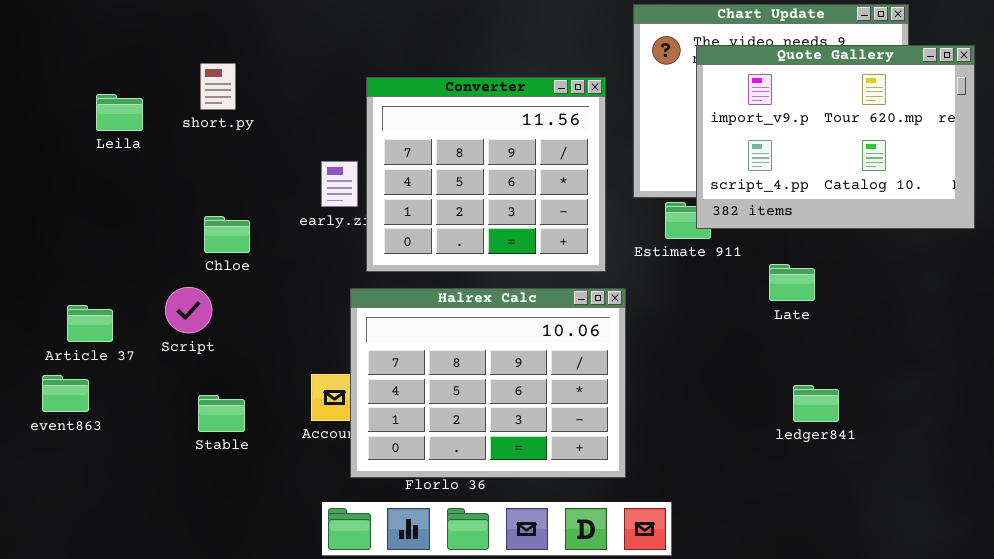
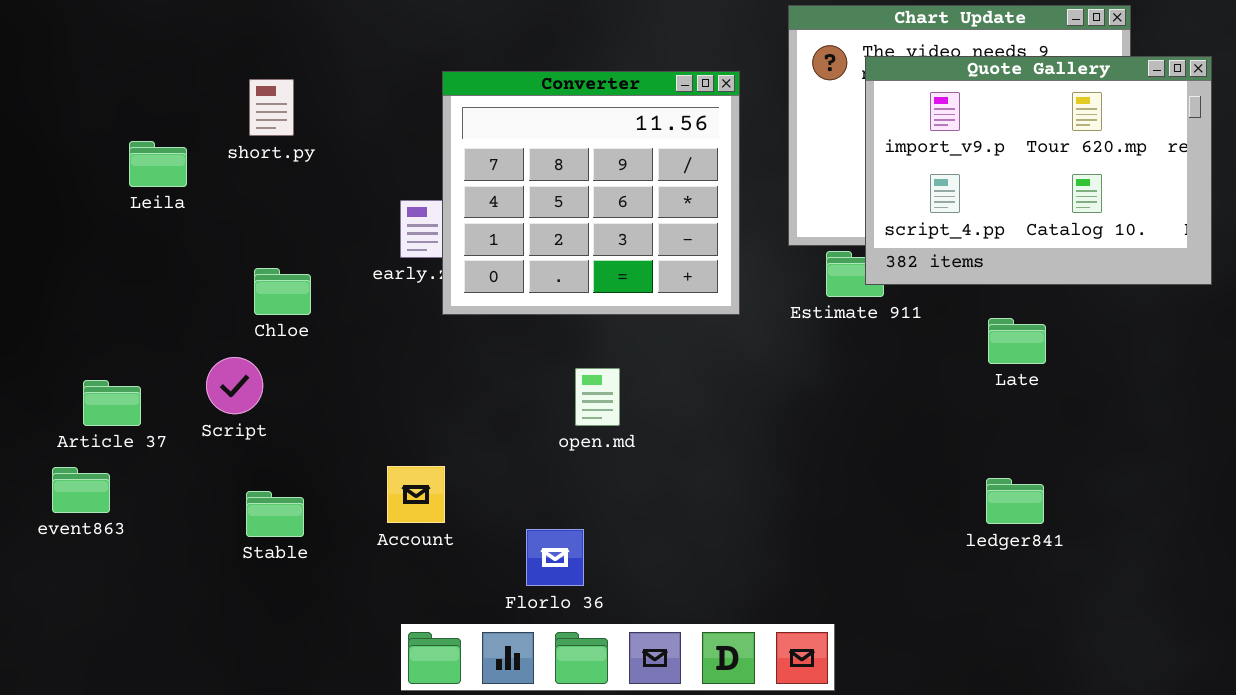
Converter: [366,77,606,272] -> [442,71,740,315], moved
Leila: [96,94,143,131] -> [129,141,187,187], moved
Late: [769,264,815,301] -> [988,318,1046,364], moved
Halrex Calc: [350,288,626,478] -> none, closed

